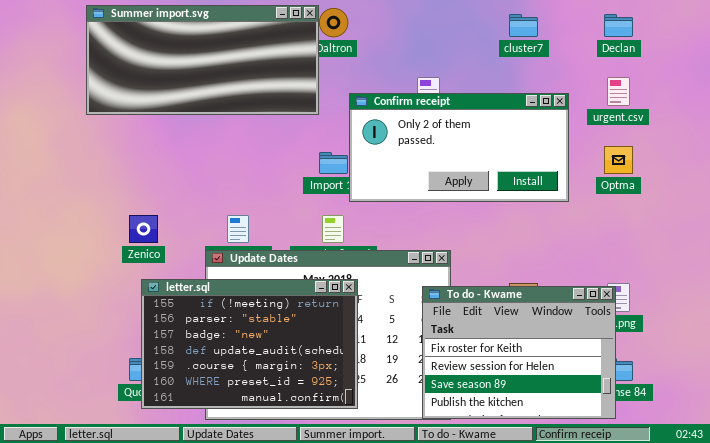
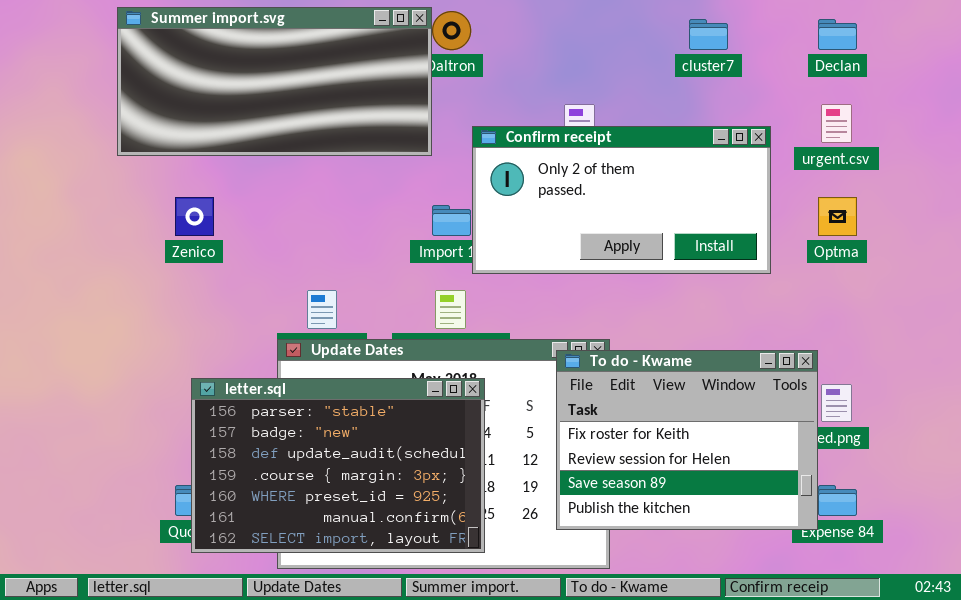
Zenico: [129,215,158,243] -> [175,197,214,236], moved
letter.sql: [141,279,358,409] -> [191,378,485,553], scrolled down 1 row
To do - Kwame: [422,286,616,419] -> [556,350,818,530], moved

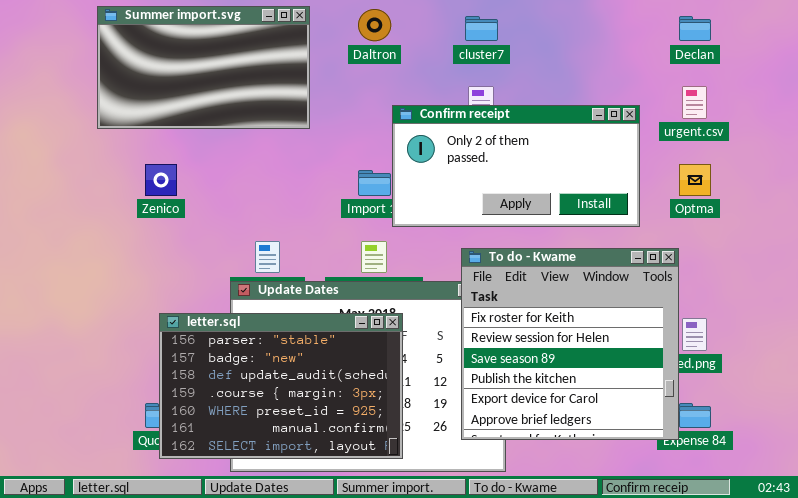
Summer import.svg: [117,7,432,156] -> [97,6,310,129], resized
cluster7: [689,19,728,50] -> [465,16,498,41], moved
To do - Kwame: [556,350,818,530] -> [461,248,679,440], resized

